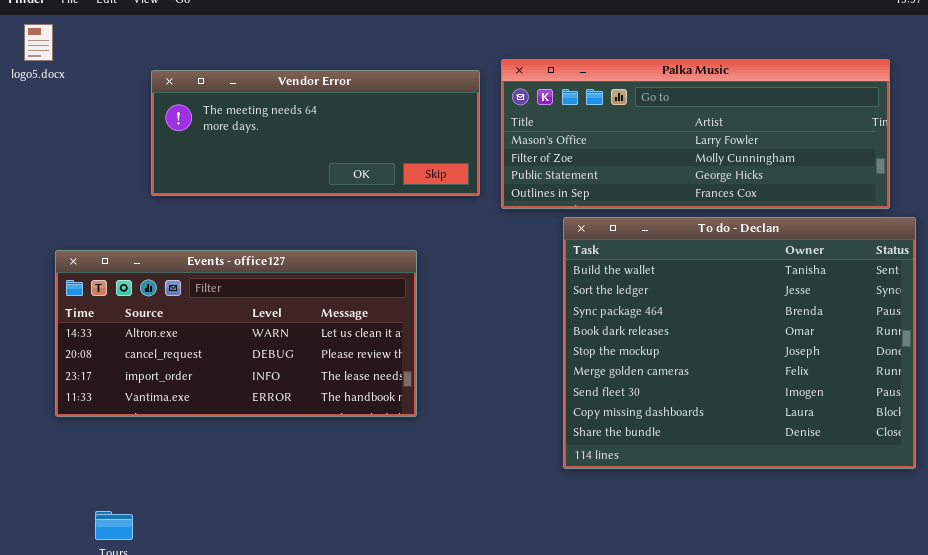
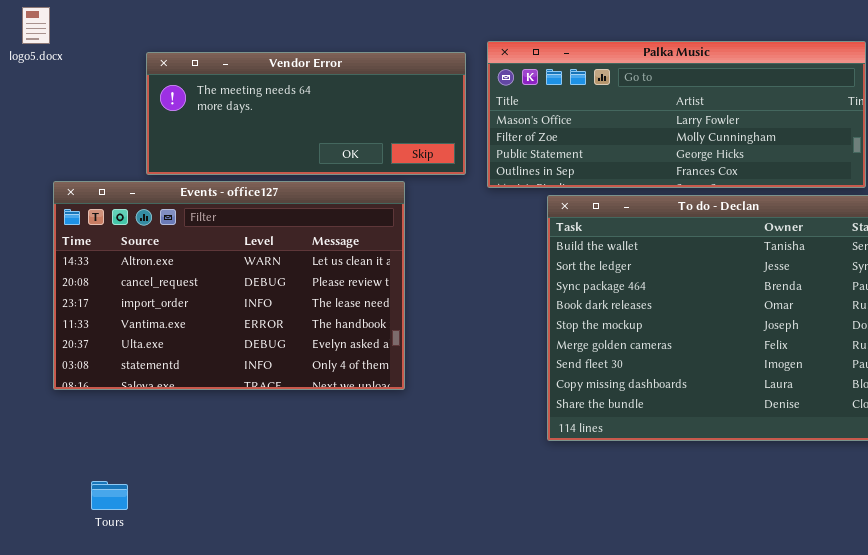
Events - office127: [55,250,417,417] -> [53,181,405,390], resized

